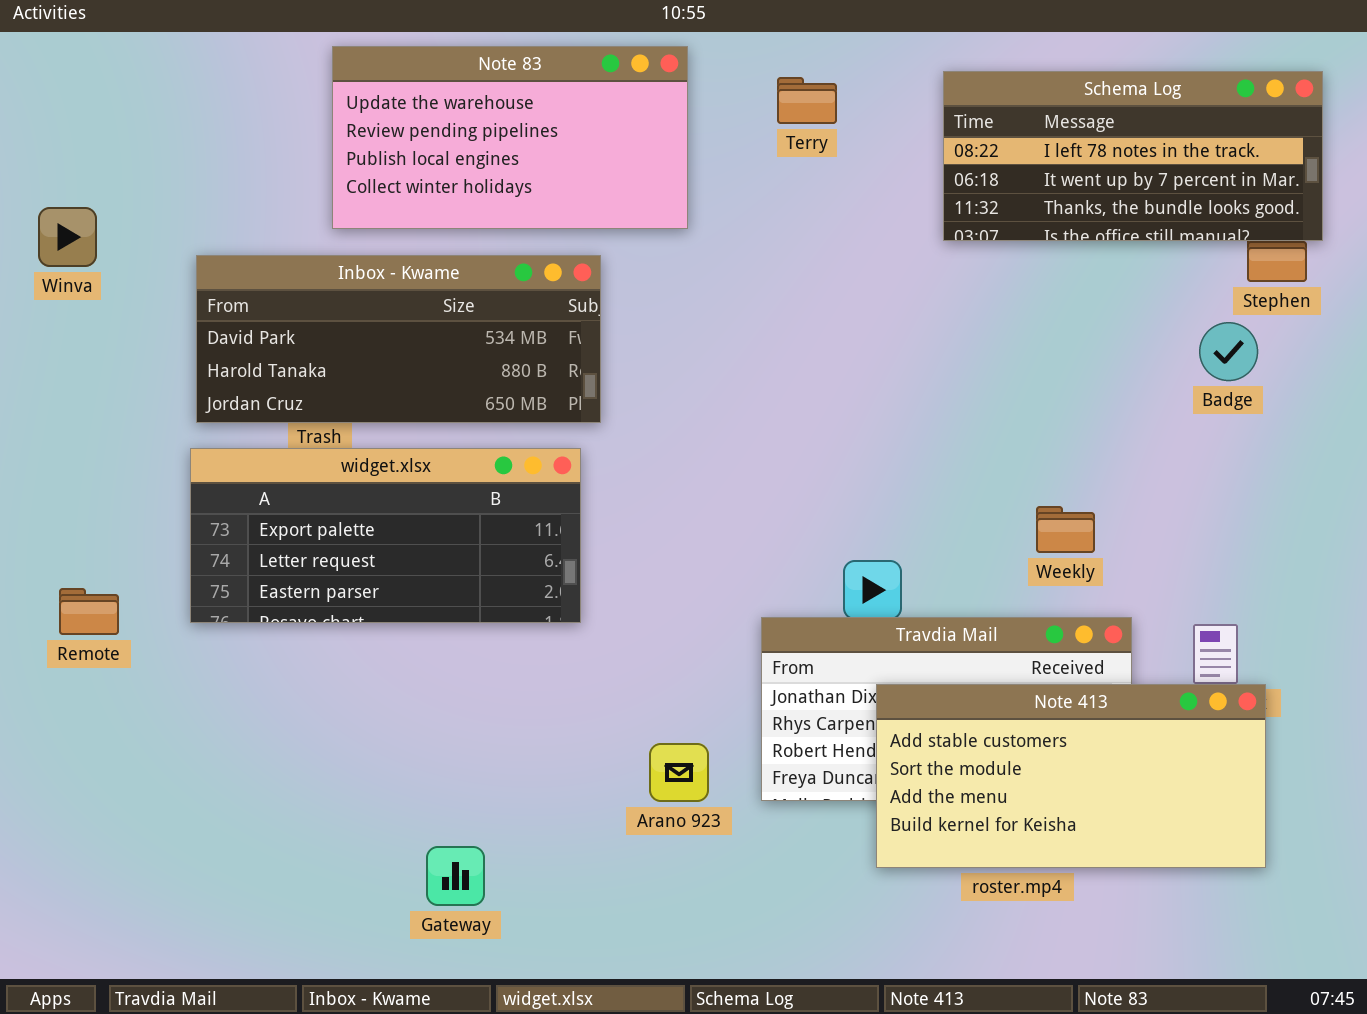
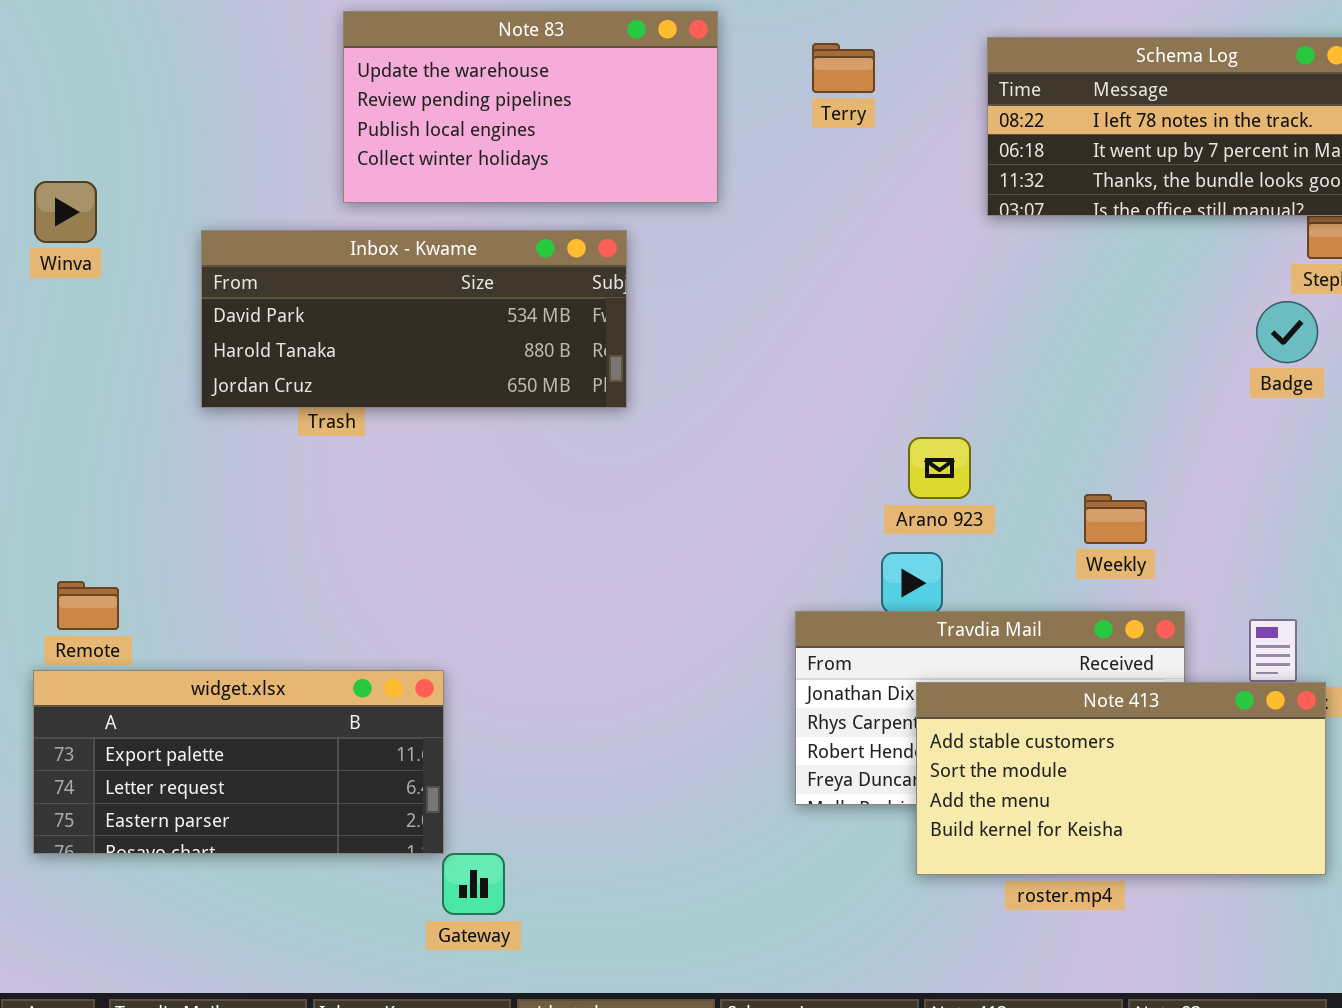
widget.xlsx: [190,448,581,623] -> [33,670,444,854], moved
Arano 923: [649,743,709,802] -> [908,437,971,499], moved

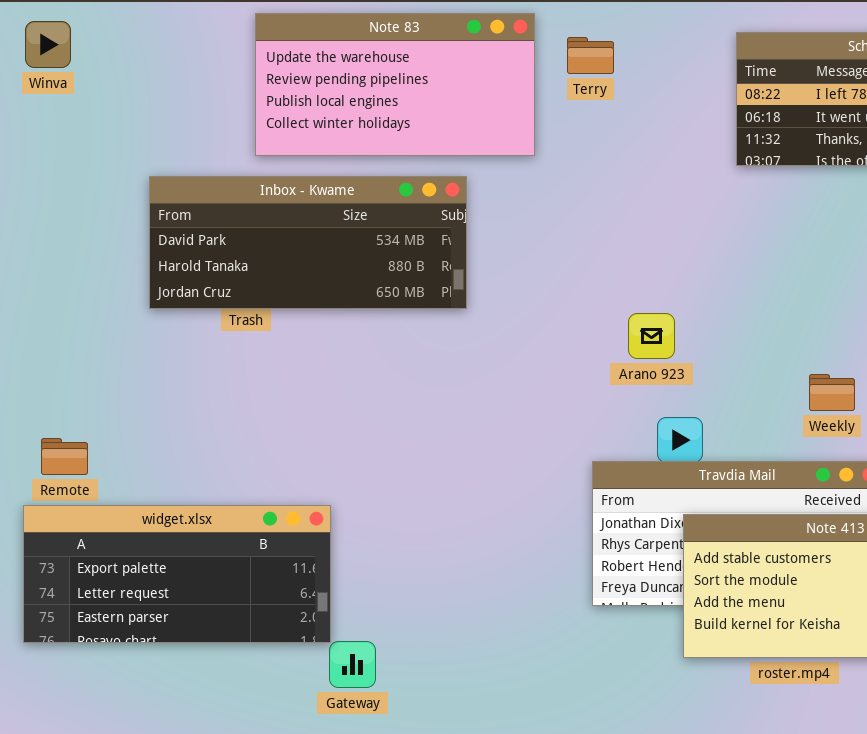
Terry: [812,43,875,93] -> [567,37,614,74], moved
Winva: [34,181,97,243] -> [25,21,71,68], moved
Arano 923: [908,437,971,499] -> [628,313,675,359], moved

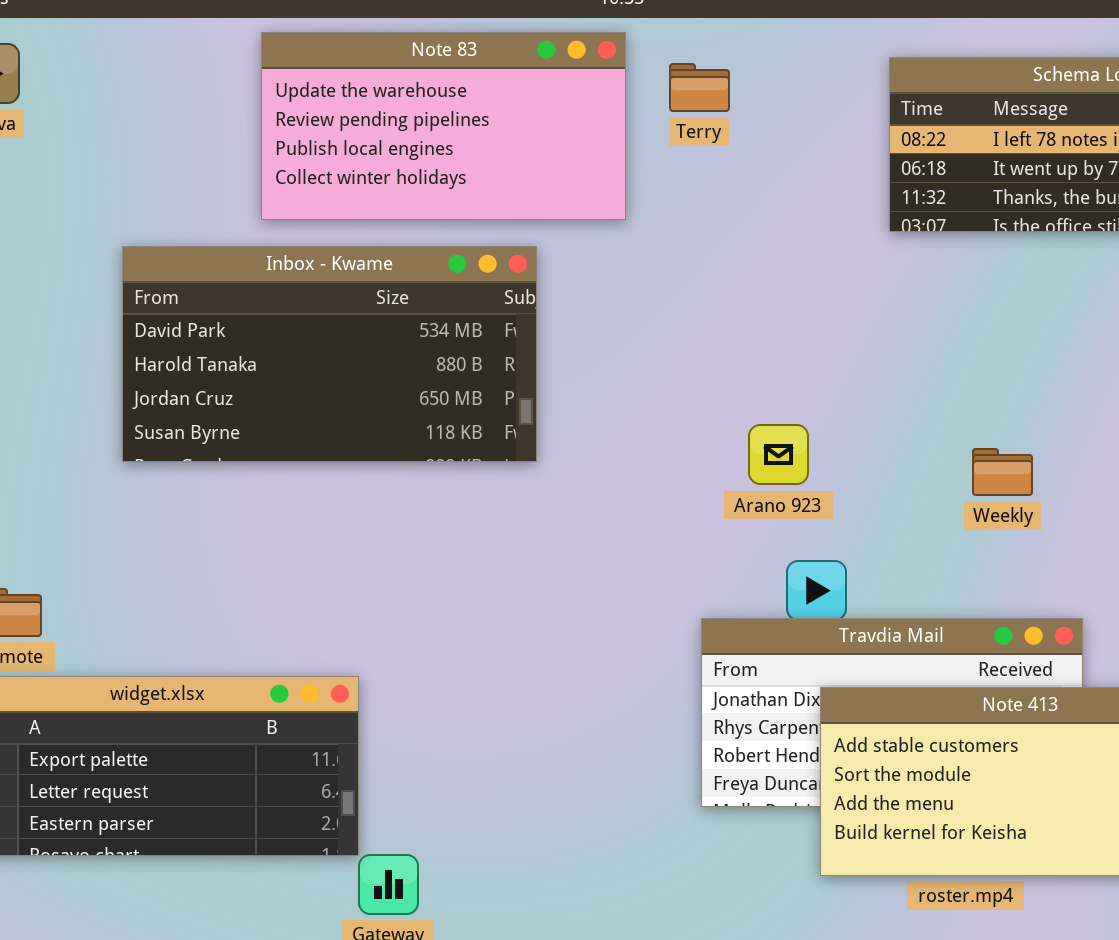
Inbox - Kwame: [149,176,467,309] -> [122,246,537,462], resized
Weekly: [809,374,855,411] -> [972,448,1033,496], moved

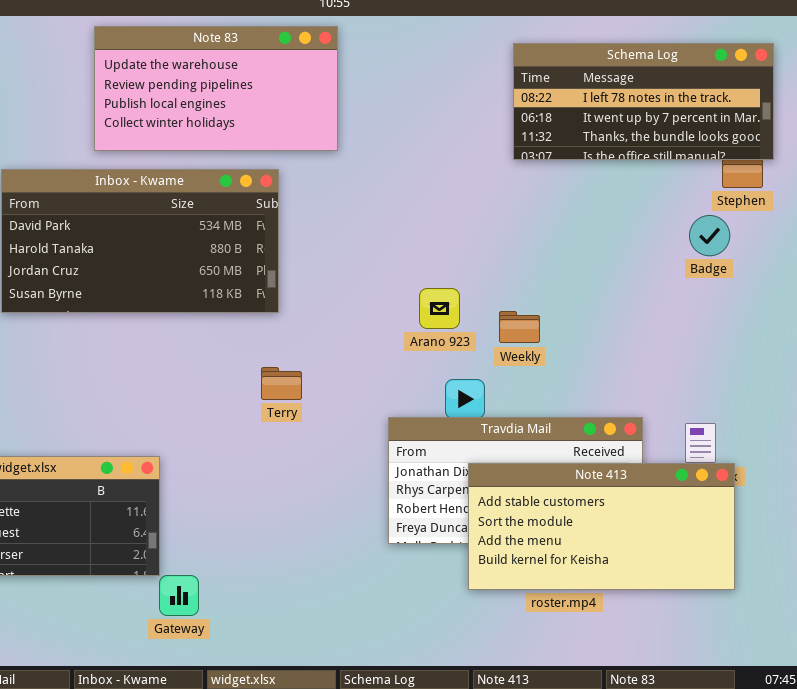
Terry: [669,63,730,112] -> [261,367,302,400], moved
Weekly: [972,448,1033,496] -> [499,311,540,343], moved

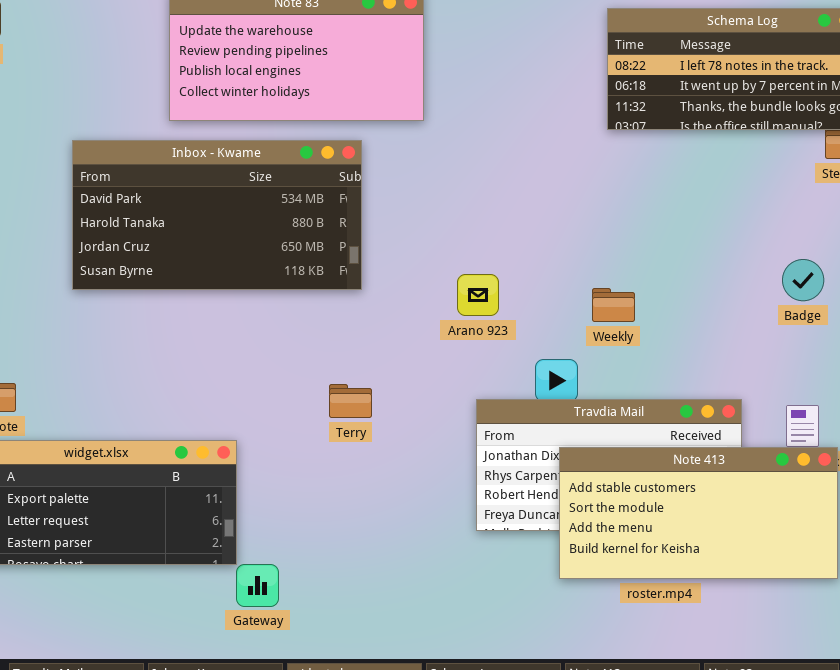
Badge: [689,215,730,256] -> [782,259,824,301], moved
Arano 923: [419,288,460,329] -> [457,274,499,316], moved
Terry: [261,367,302,400] -> [329,384,372,418], moved

